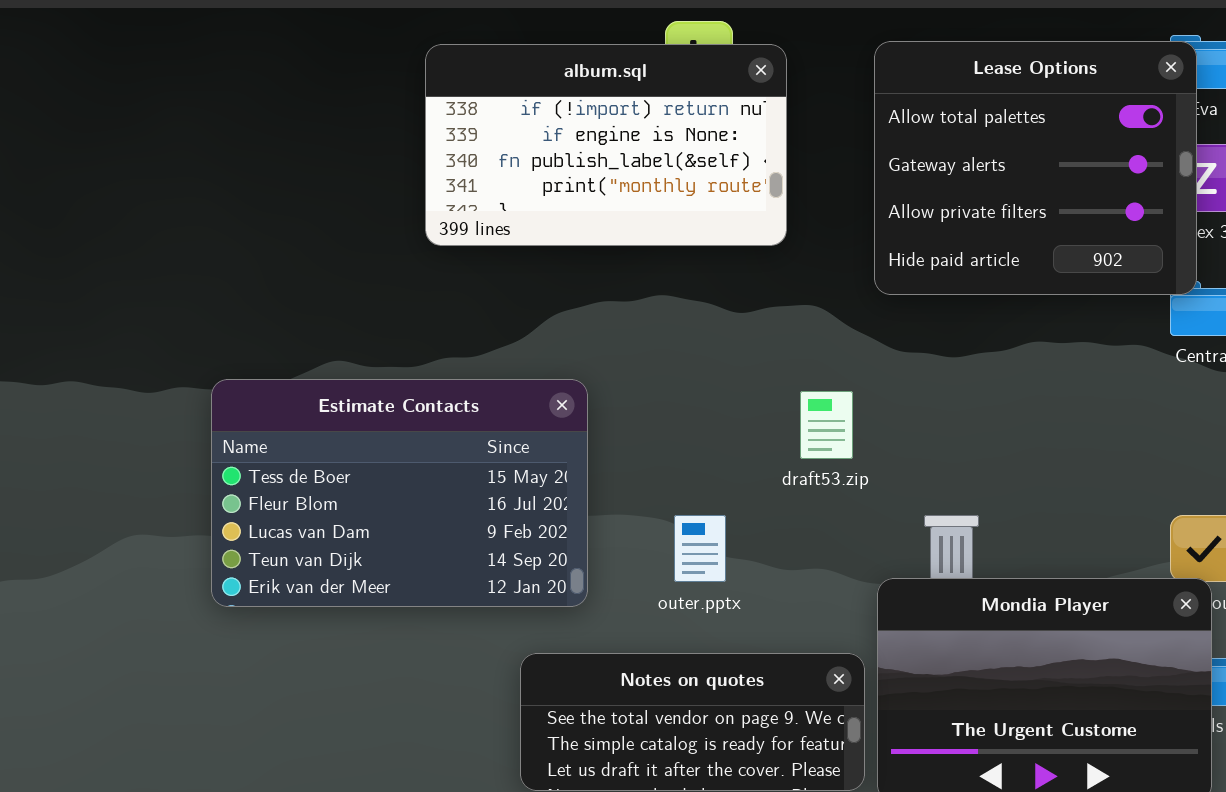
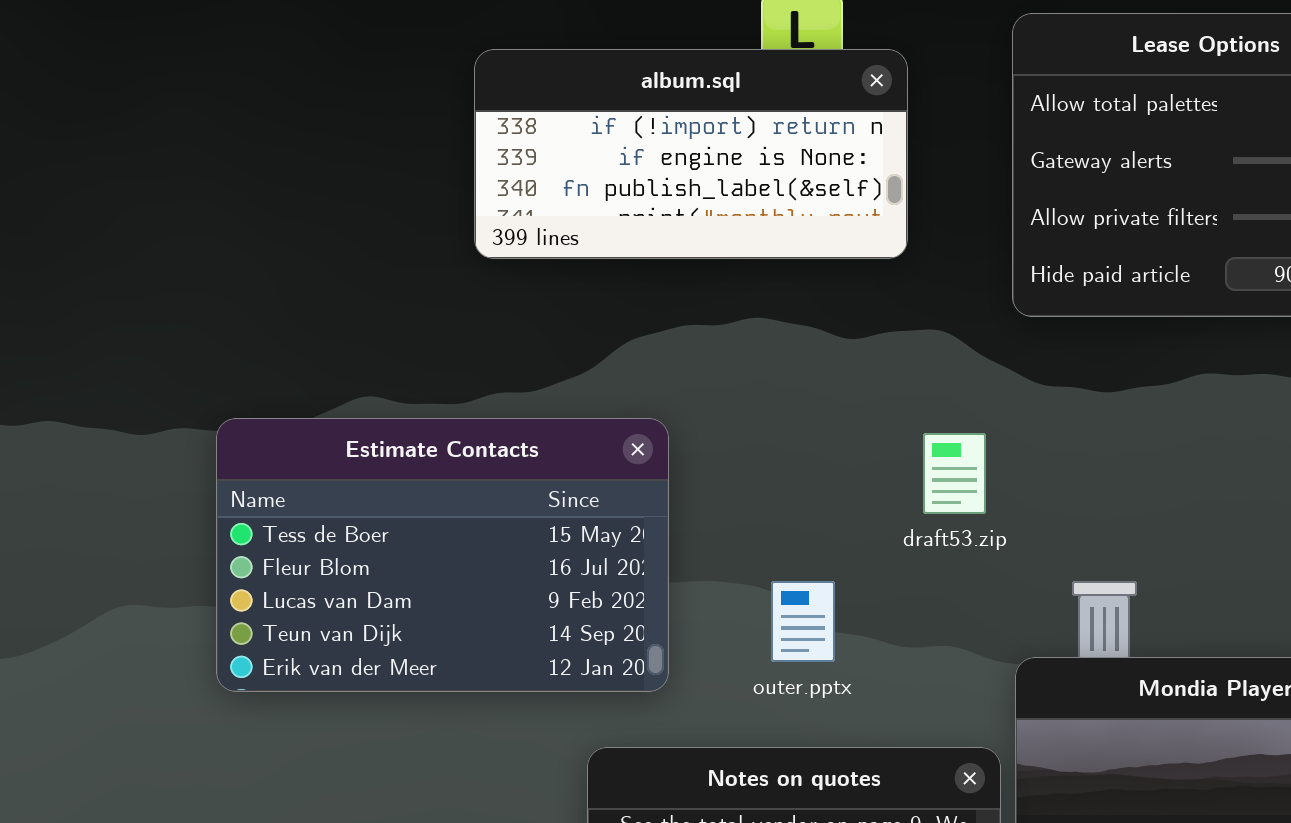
album.sql: [425,44,787,246] -> [474,49,908,259], resized

